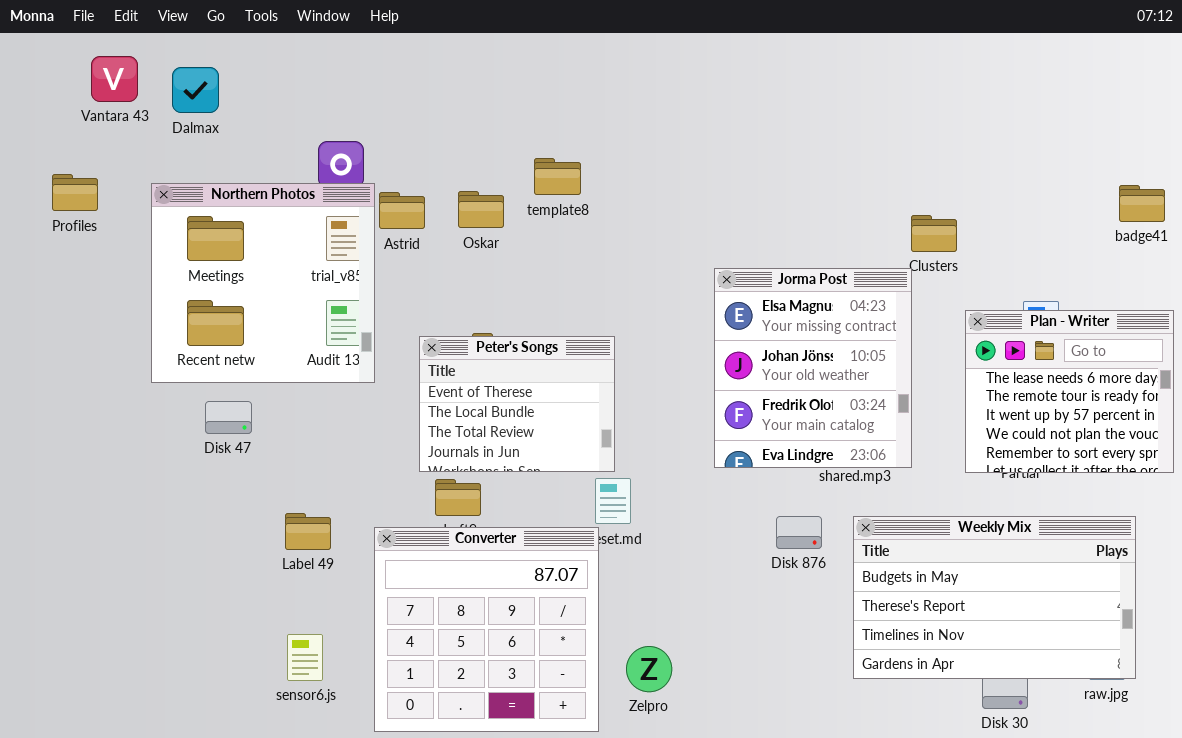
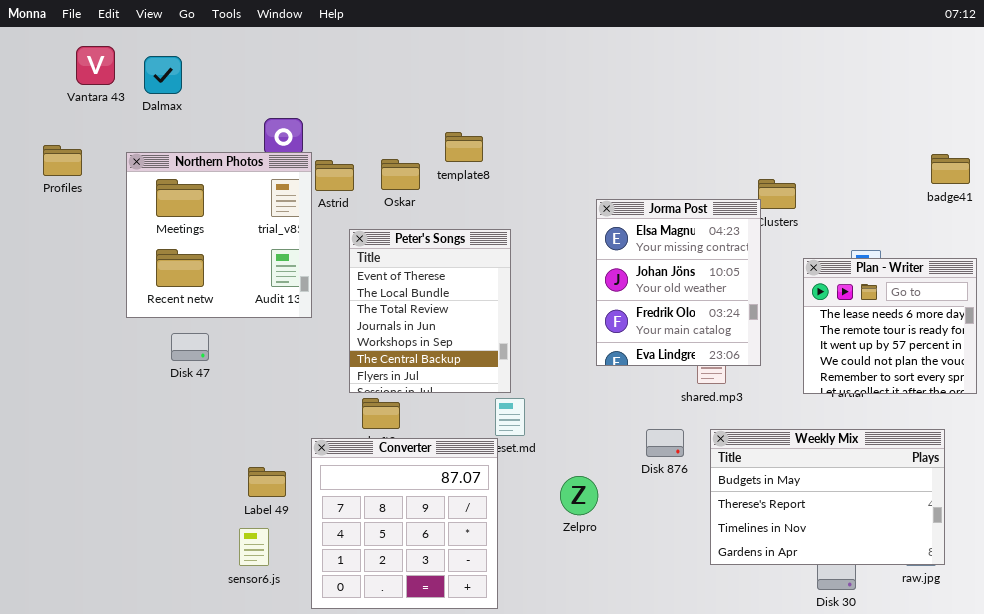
Jorma Post: [714,268,912,468] -> [596,199,761,366], moved
Peter's Songs: [419,336,615,472] -> [349,229,511,393], resized
Label 49: [285,513,331,550] -> [248,467,286,497], moved
Zelpro: [626,646,672,692] -> [560,476,598,515], moved

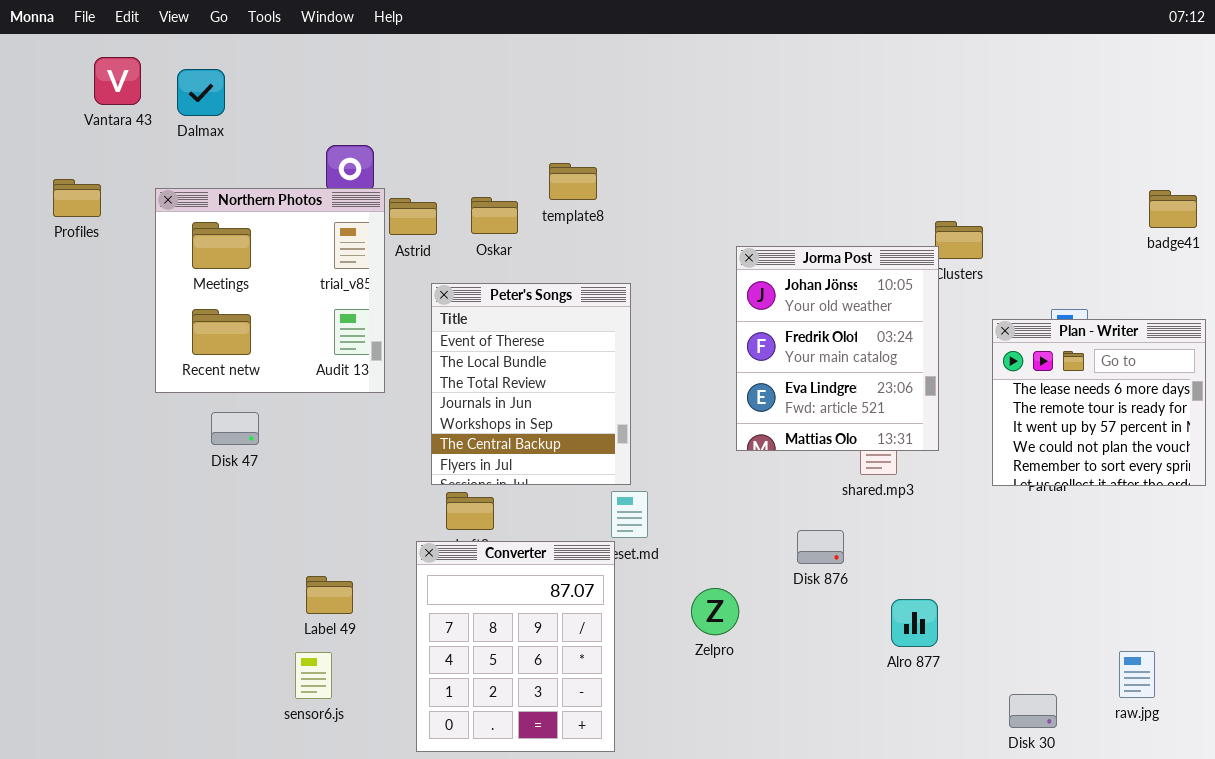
Jorma Post: [596,199,761,366] -> [736,246,939,451], scrolled down 1 row
Weekly Mix: [710,429,945,565] -> none, closed
Converter: [311,438,498,609] -> [416,541,615,752], resized

